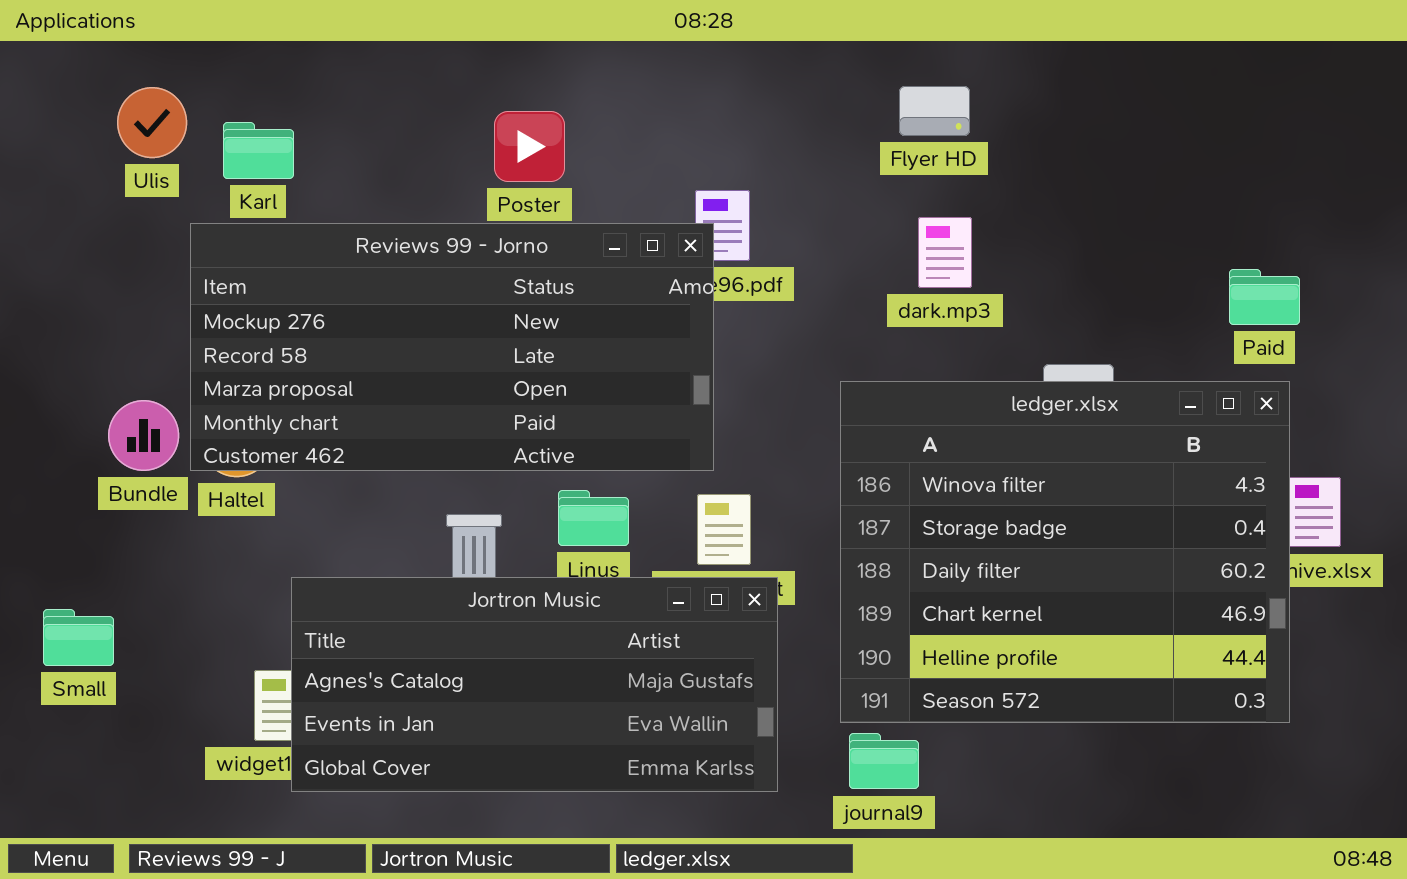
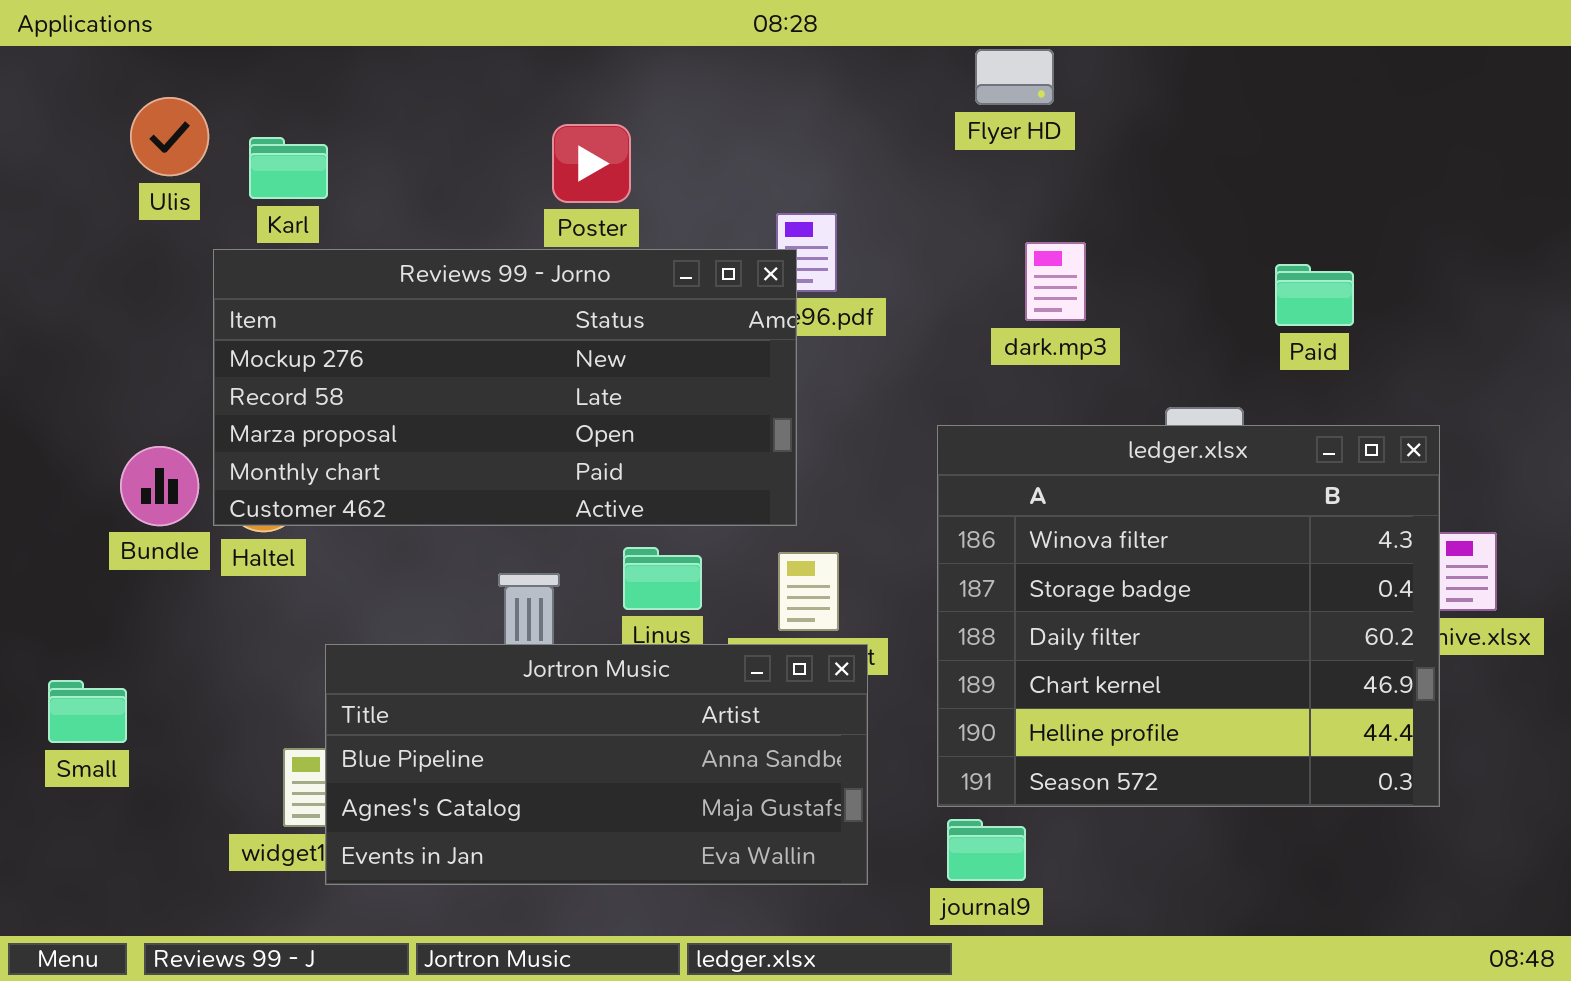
Flyer HD: [899,86,970,136] -> [975,49,1054,105], moved
Paid: [1229,269,1300,325] -> [1275,264,1354,326], moved
Jortron Music: [291,577,778,792] -> [325,644,868,885], scrolled up 1 row

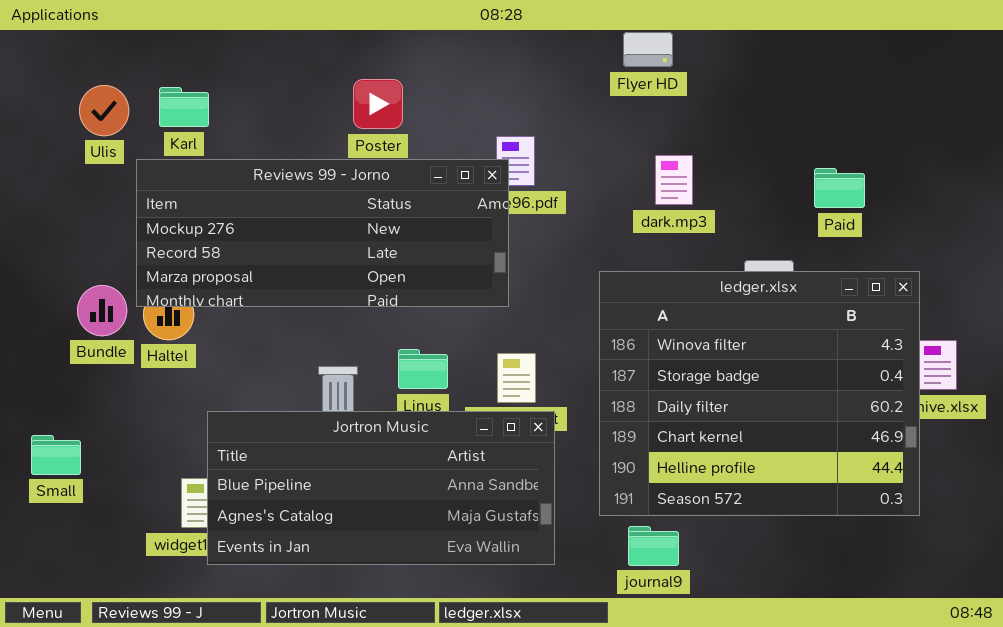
Ulis: [130,97,209,176] -> [79,85,129,136], moved
Reviews 99 - Jorno: [213,249,797,526] -> [136,159,509,307], resized
journal9: [947,819,1026,881] -> [628,526,679,566], moved

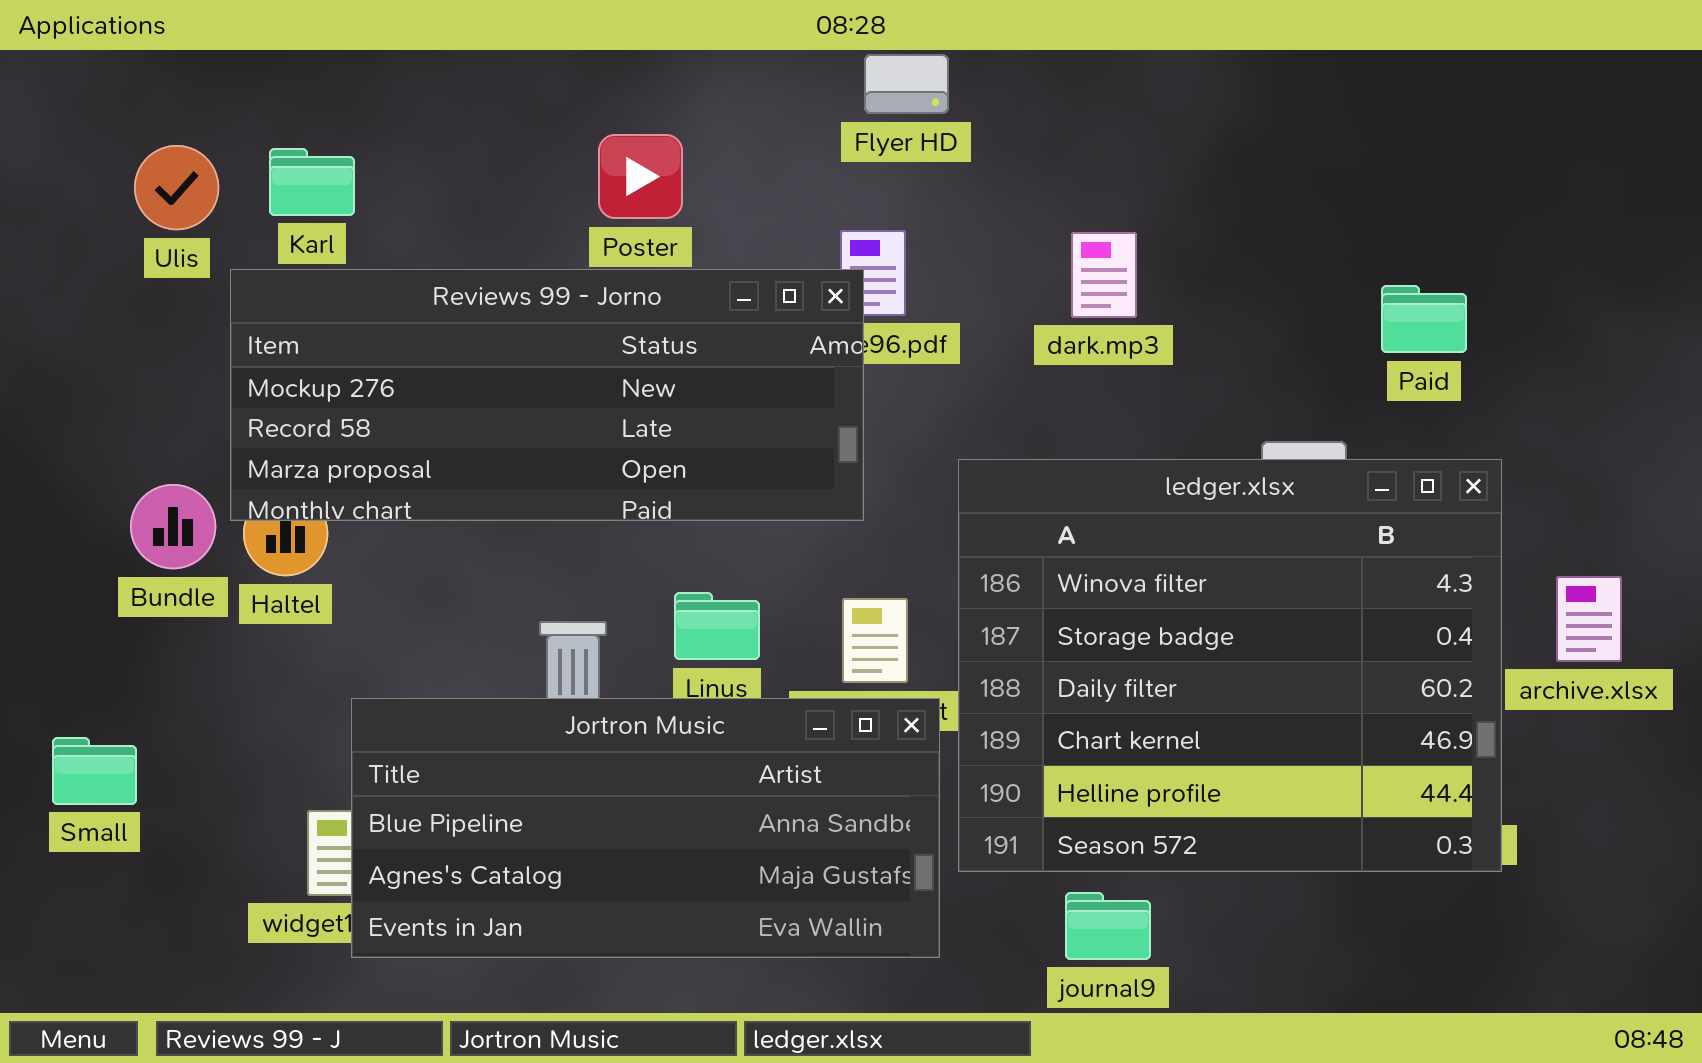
Flyer HD: [623,32,673,67] -> [864,54,949,114], moved
dark.mp3: [655,155,693,205] -> [1071,232,1137,318], moved
ledger.xlsx: [599,271,920,516] -> [958,459,1502,872], moved

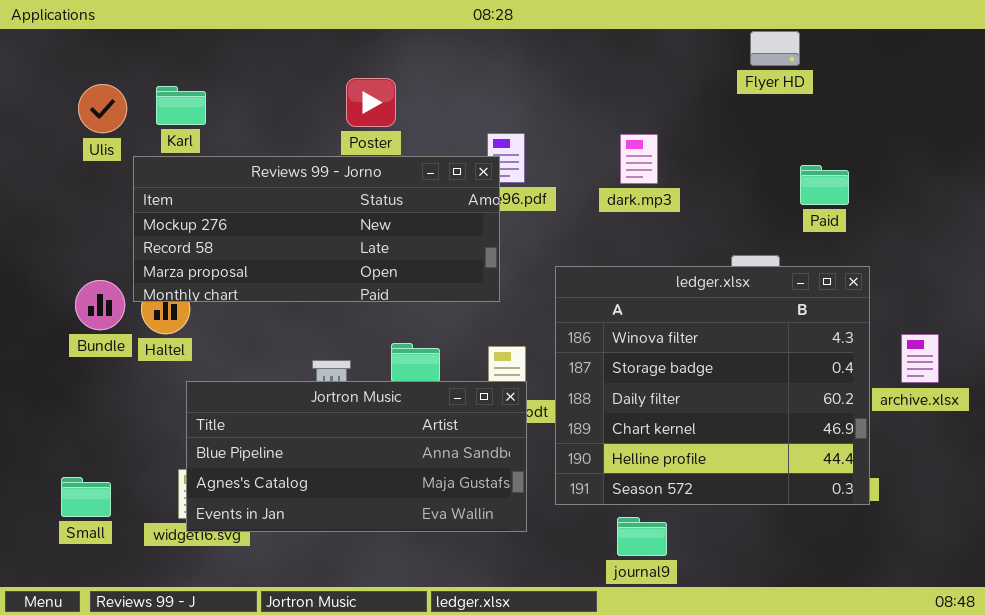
Flyer HD: [864,54,949,114] -> [750,31,800,66], moved
Jortron Music: [351,698,940,958] -> [186,381,527,532], moved
Small: [52,737,137,805] -> [61,477,111,517], moved

